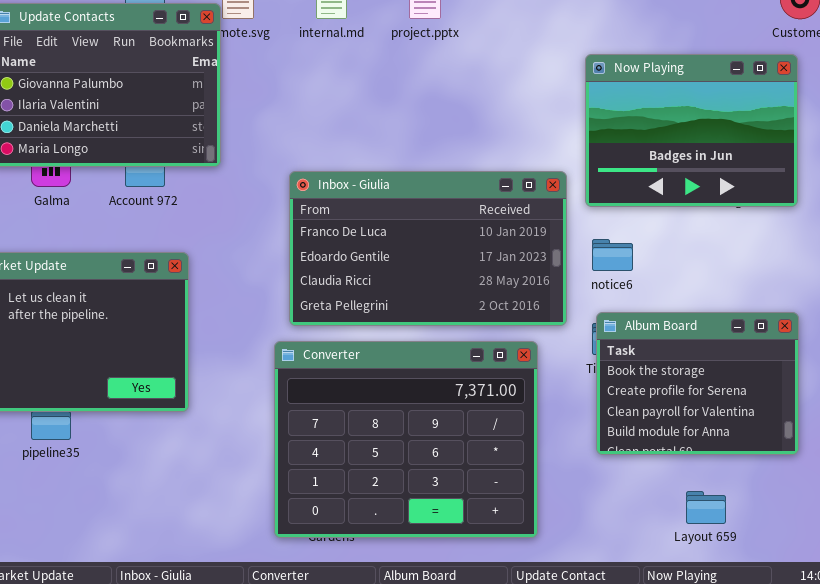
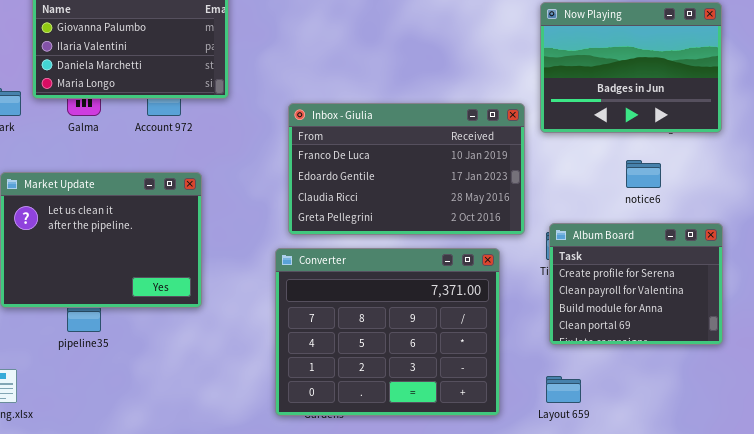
notice6: [592,239,633,271] -> [626,160,661,188], moved
Album Board: [596,312,799,455] -> [549,223,723,345], scrolled down 1 row
Layout 659: [686,491,726,524] -> [546,376,581,403], moved

